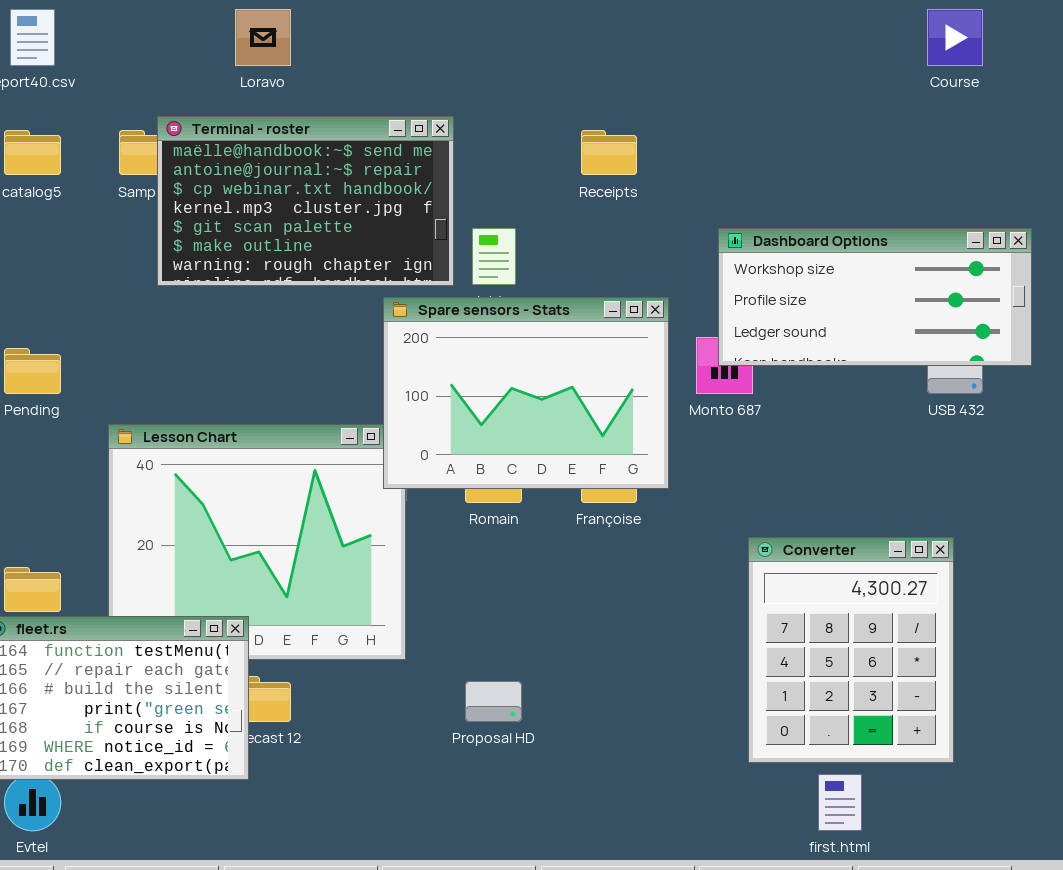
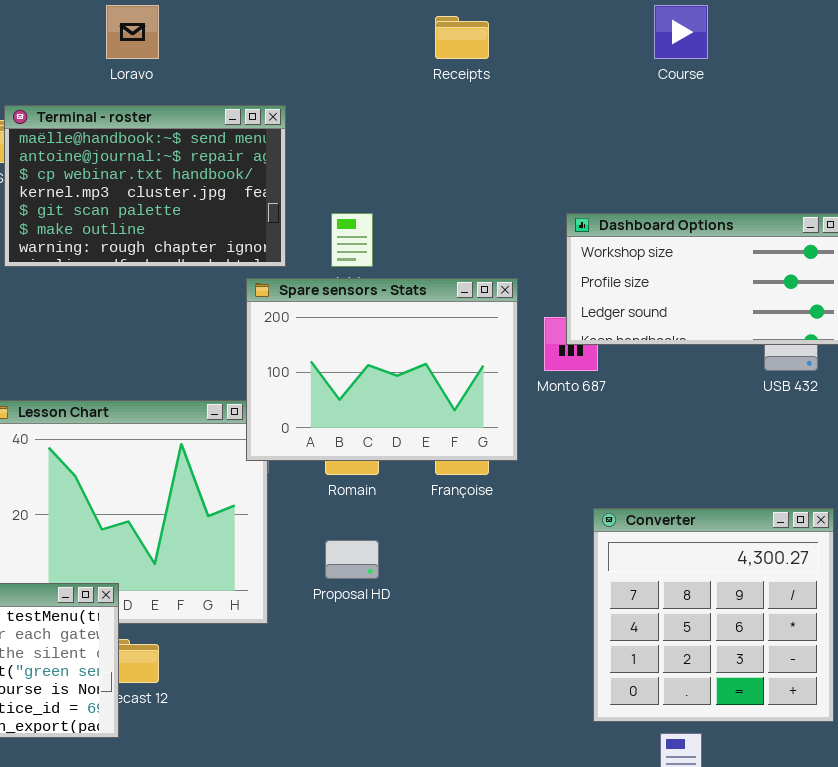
Course: [927,9,983,66] -> [654,5,708,59], moved
Terminal - roster: [157,116,454,286] -> [4,105,286,267], moved
Receipts: [581,130,637,175] -> [435,16,489,59], moved
Converter: [748,537,954,763] -> [593,508,834,722], resized
Proposal HD: [465,681,522,722] -> [325,540,379,579], moved

